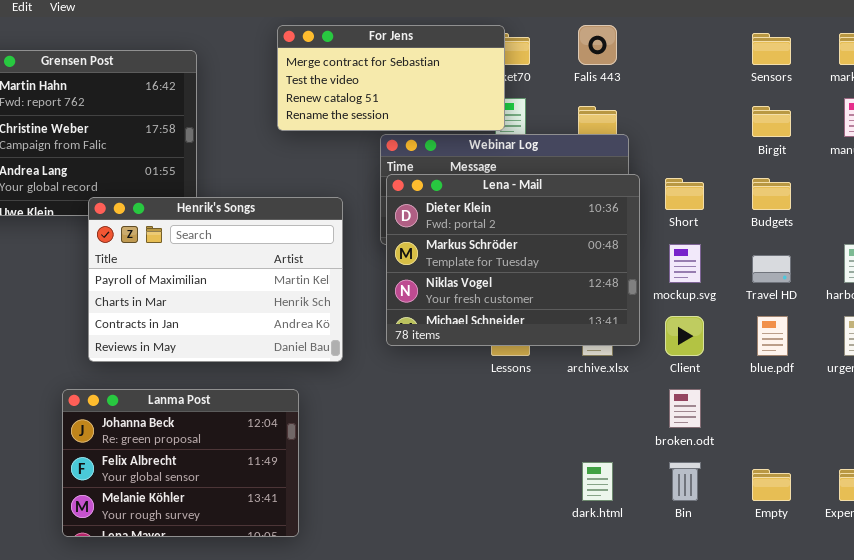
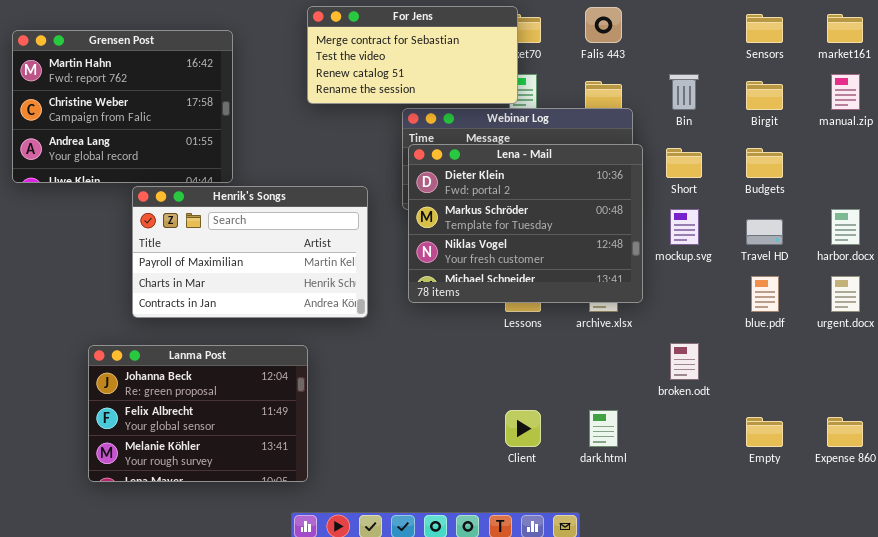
Henrik's Songs: [88,197,343,362] -> [132,186,368,318], resized
Client: [665,316,704,356] -> [505,410,541,447], moved
Lanma Post: [62,389,299,537] -> [88,345,308,482], moved
Bin: [669,462,701,501] -> [669,74,699,110], moved

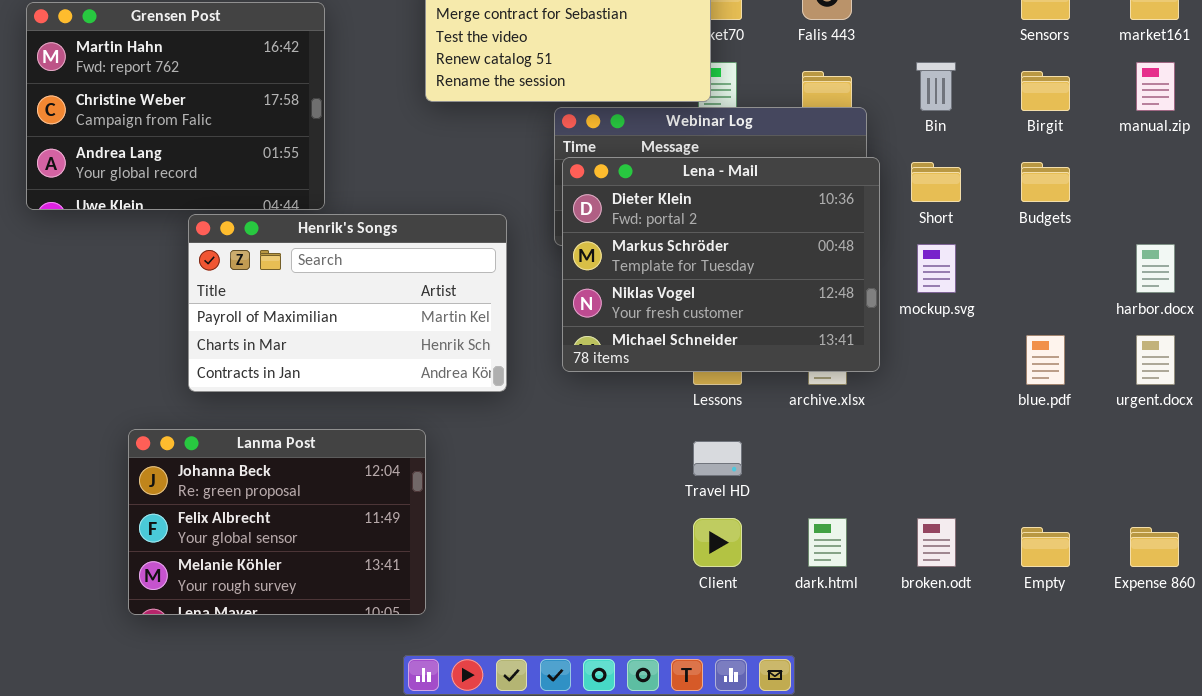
Travel HD: [746,219,783,245] -> [693,441,742,476], moved
broken.odt: [670,343,699,380] -> [917,518,956,567], moved

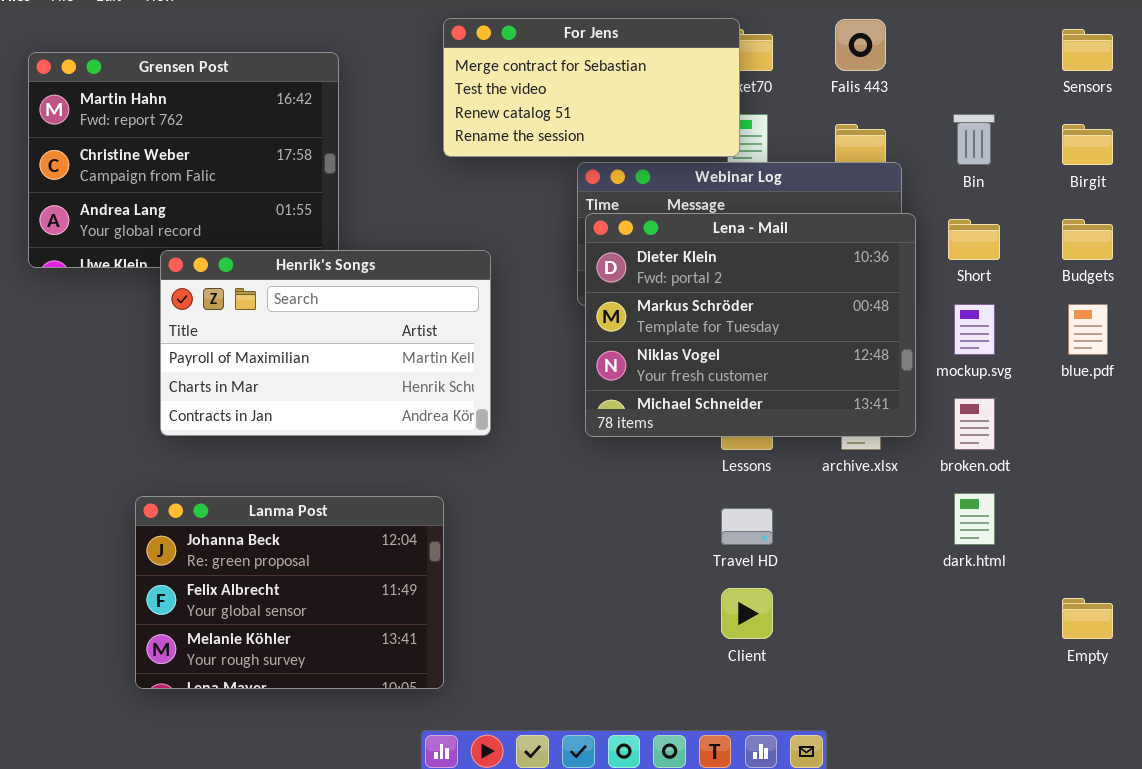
Henrik's Songs: [188,214,507,392] -> [160,250,491,436], moved
blue.pdf: [1026,335,1065,385] -> [1068,304,1108,355], moved
dark.html: [808,518,847,567] -> [954,493,995,545], moved
broken.odt: [917,518,956,567] -> [954,398,995,450], moved

